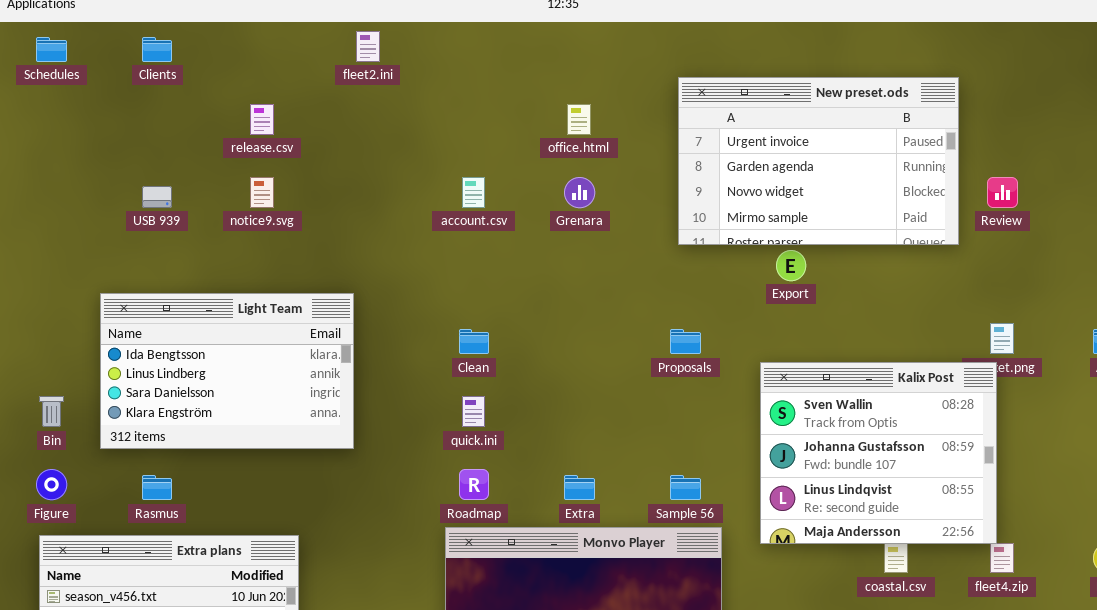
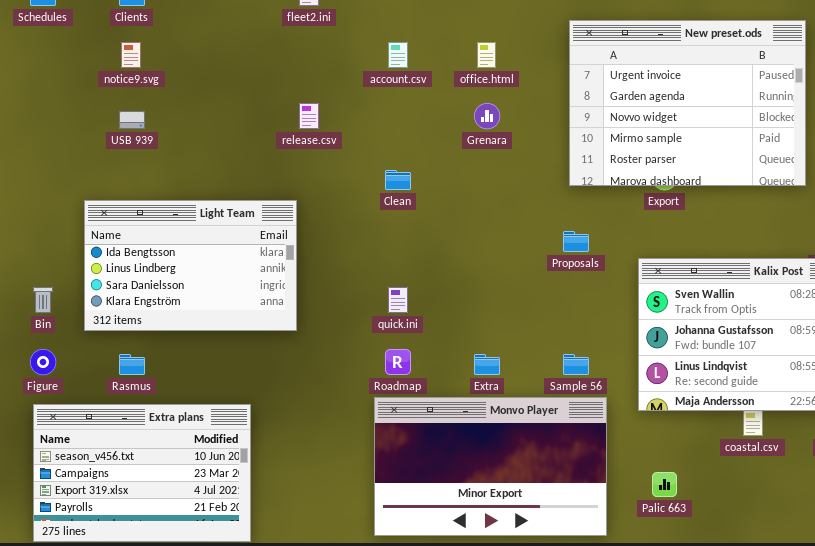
New preset.ods: [678,77,959,245] -> [569,20,806,186], resized
release.csv: [250,104,274,135] -> [299,103,319,129], moved
notice9.svg: [250,177,274,208] -> [121,42,141,68], moved
account.csv: [462,177,485,208] -> [388,42,408,68], moved
Clean: [459,329,489,354] -> [385,170,411,190], moved

